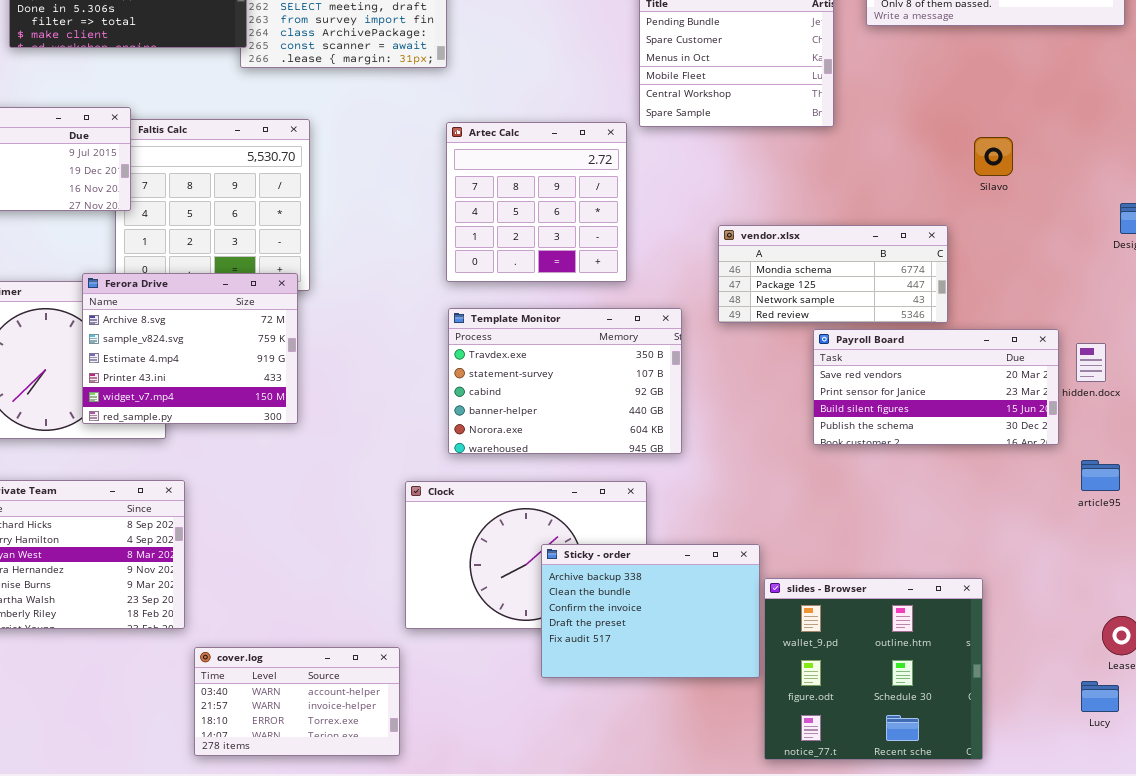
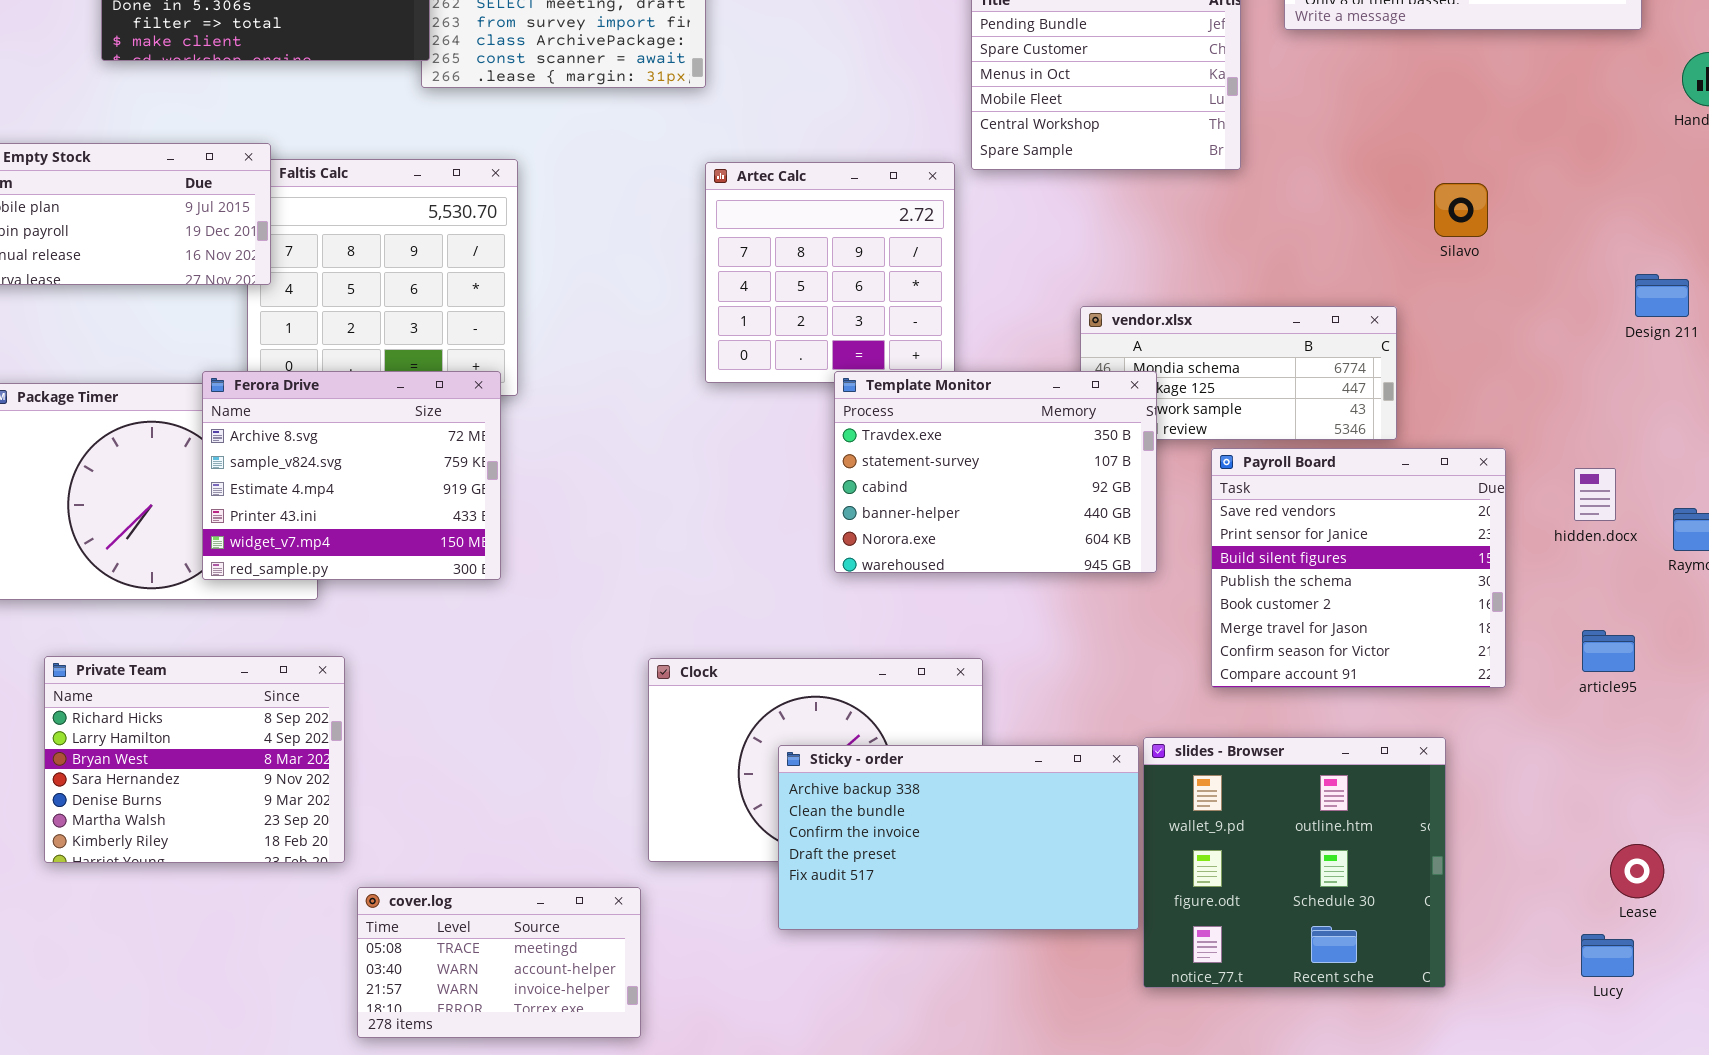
Template Monitor: [448,308,682,454] -> [834,371,1157,573], moved
Payroll Board: [813,329,1059,445] -> [1211,448,1506,688], resized
Sticky - order: [541,544,760,678] -> [778,745,1139,930], resized
slides - Browser: [764,578,983,760] -> [1143,737,1446,988], moved
cover.log: [194,647,400,756] -> [357,887,641,1038], scrolled up 1 row

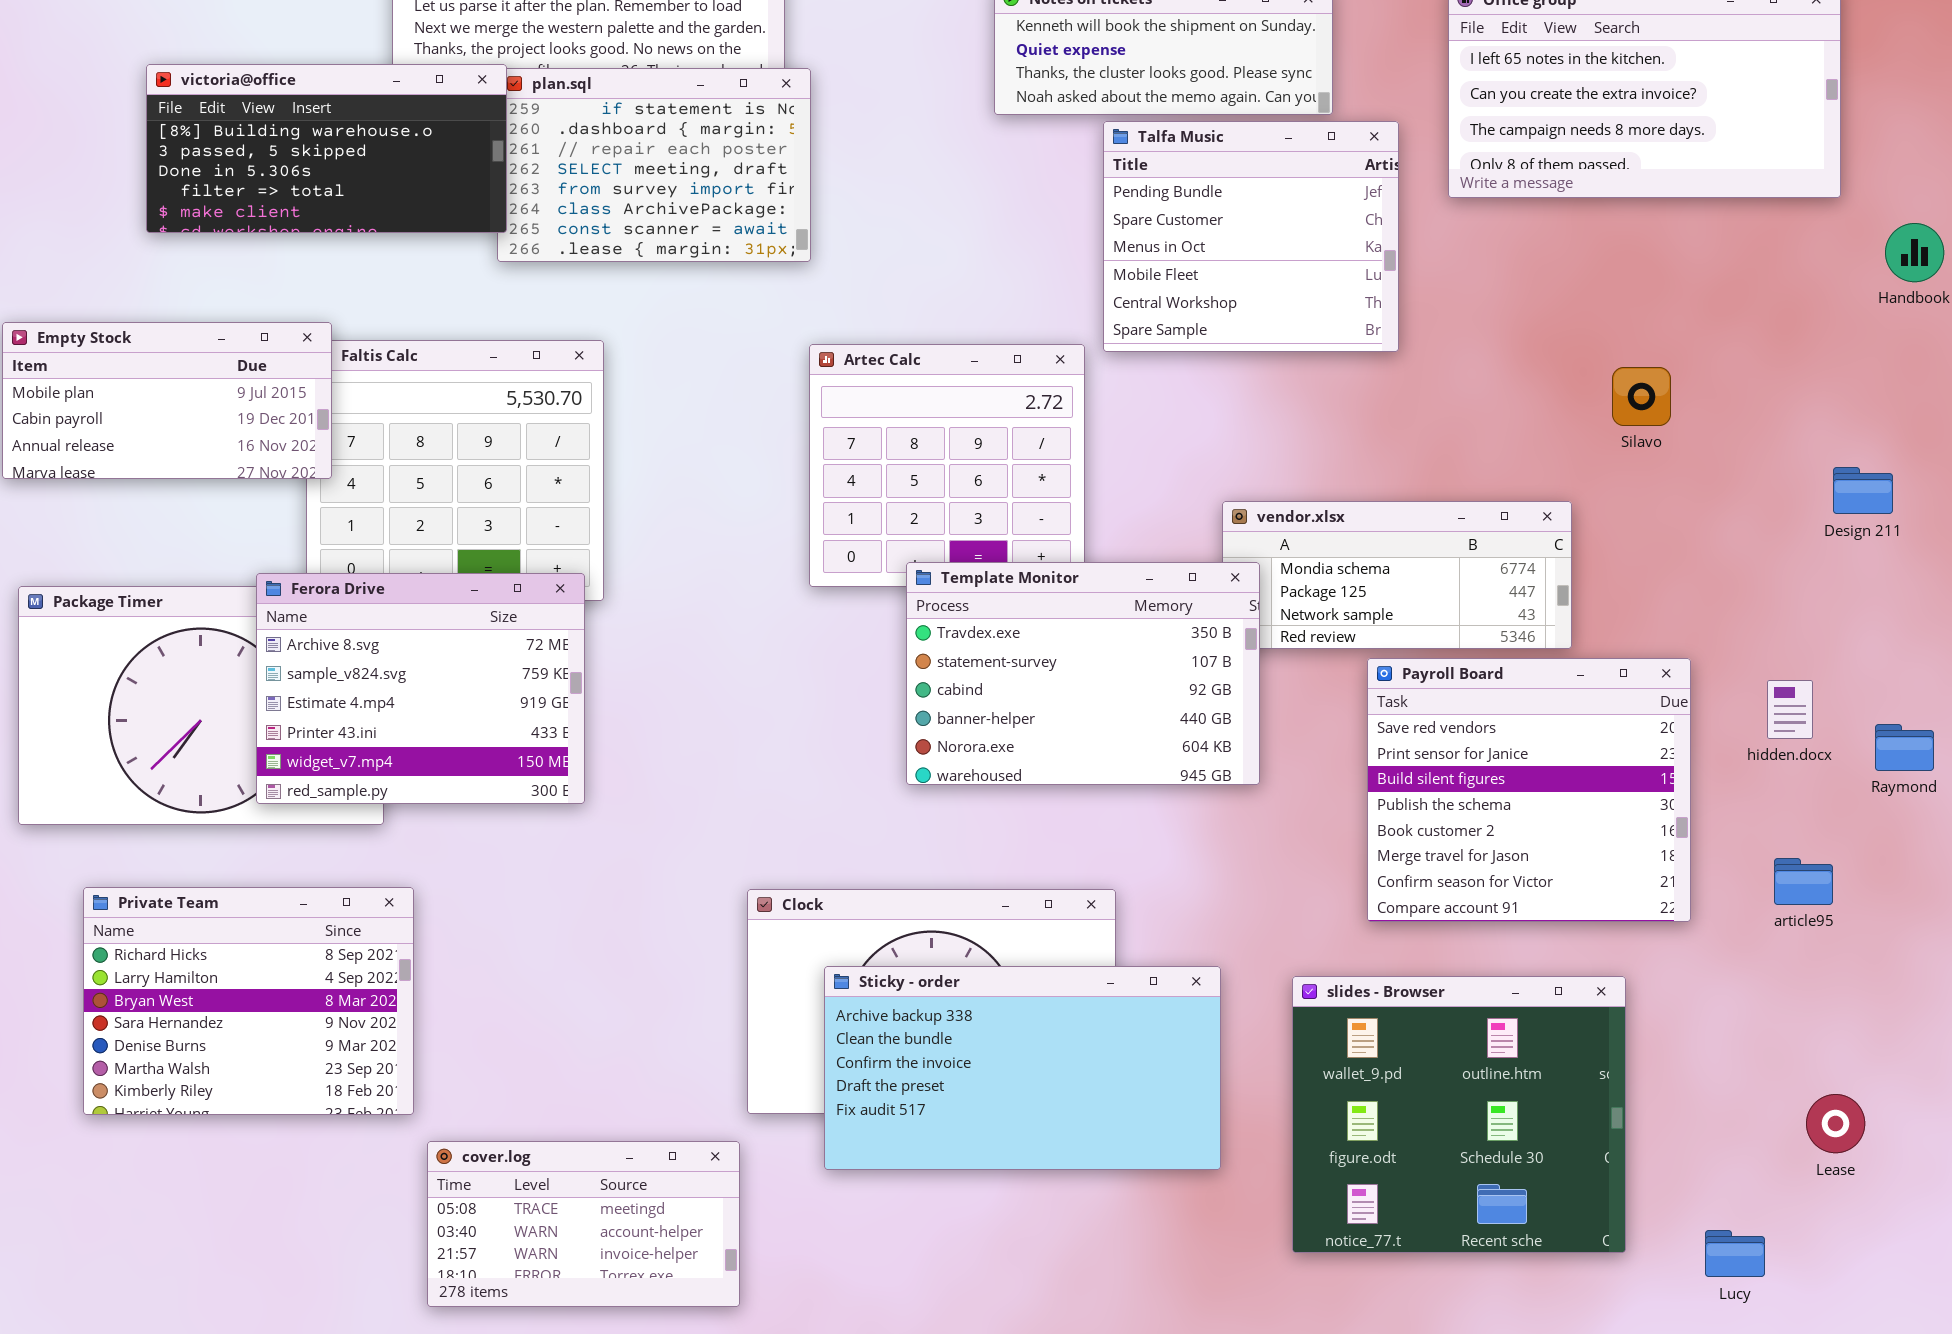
Template Monitor: [834,371,1157,573] -> [906,562,1260,785], moved
Sticky - order: [778,745,1139,930] -> [824,966,1221,1170], moved
Lucy: [1581,934,1634,977] -> [1705,1230,1765,1277], moved

